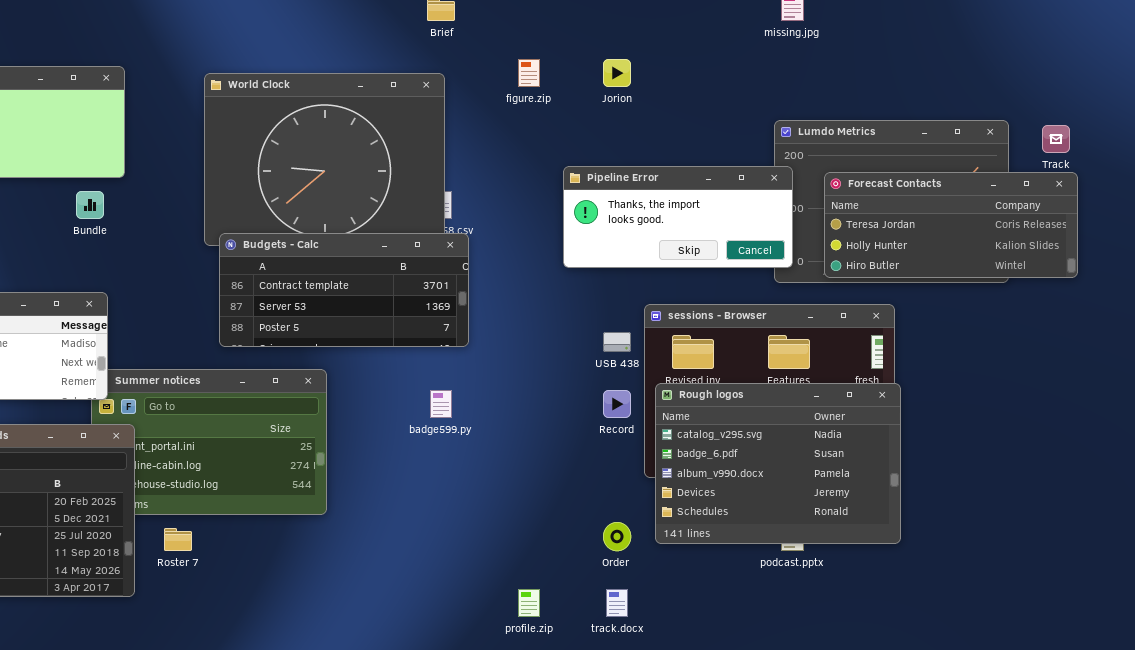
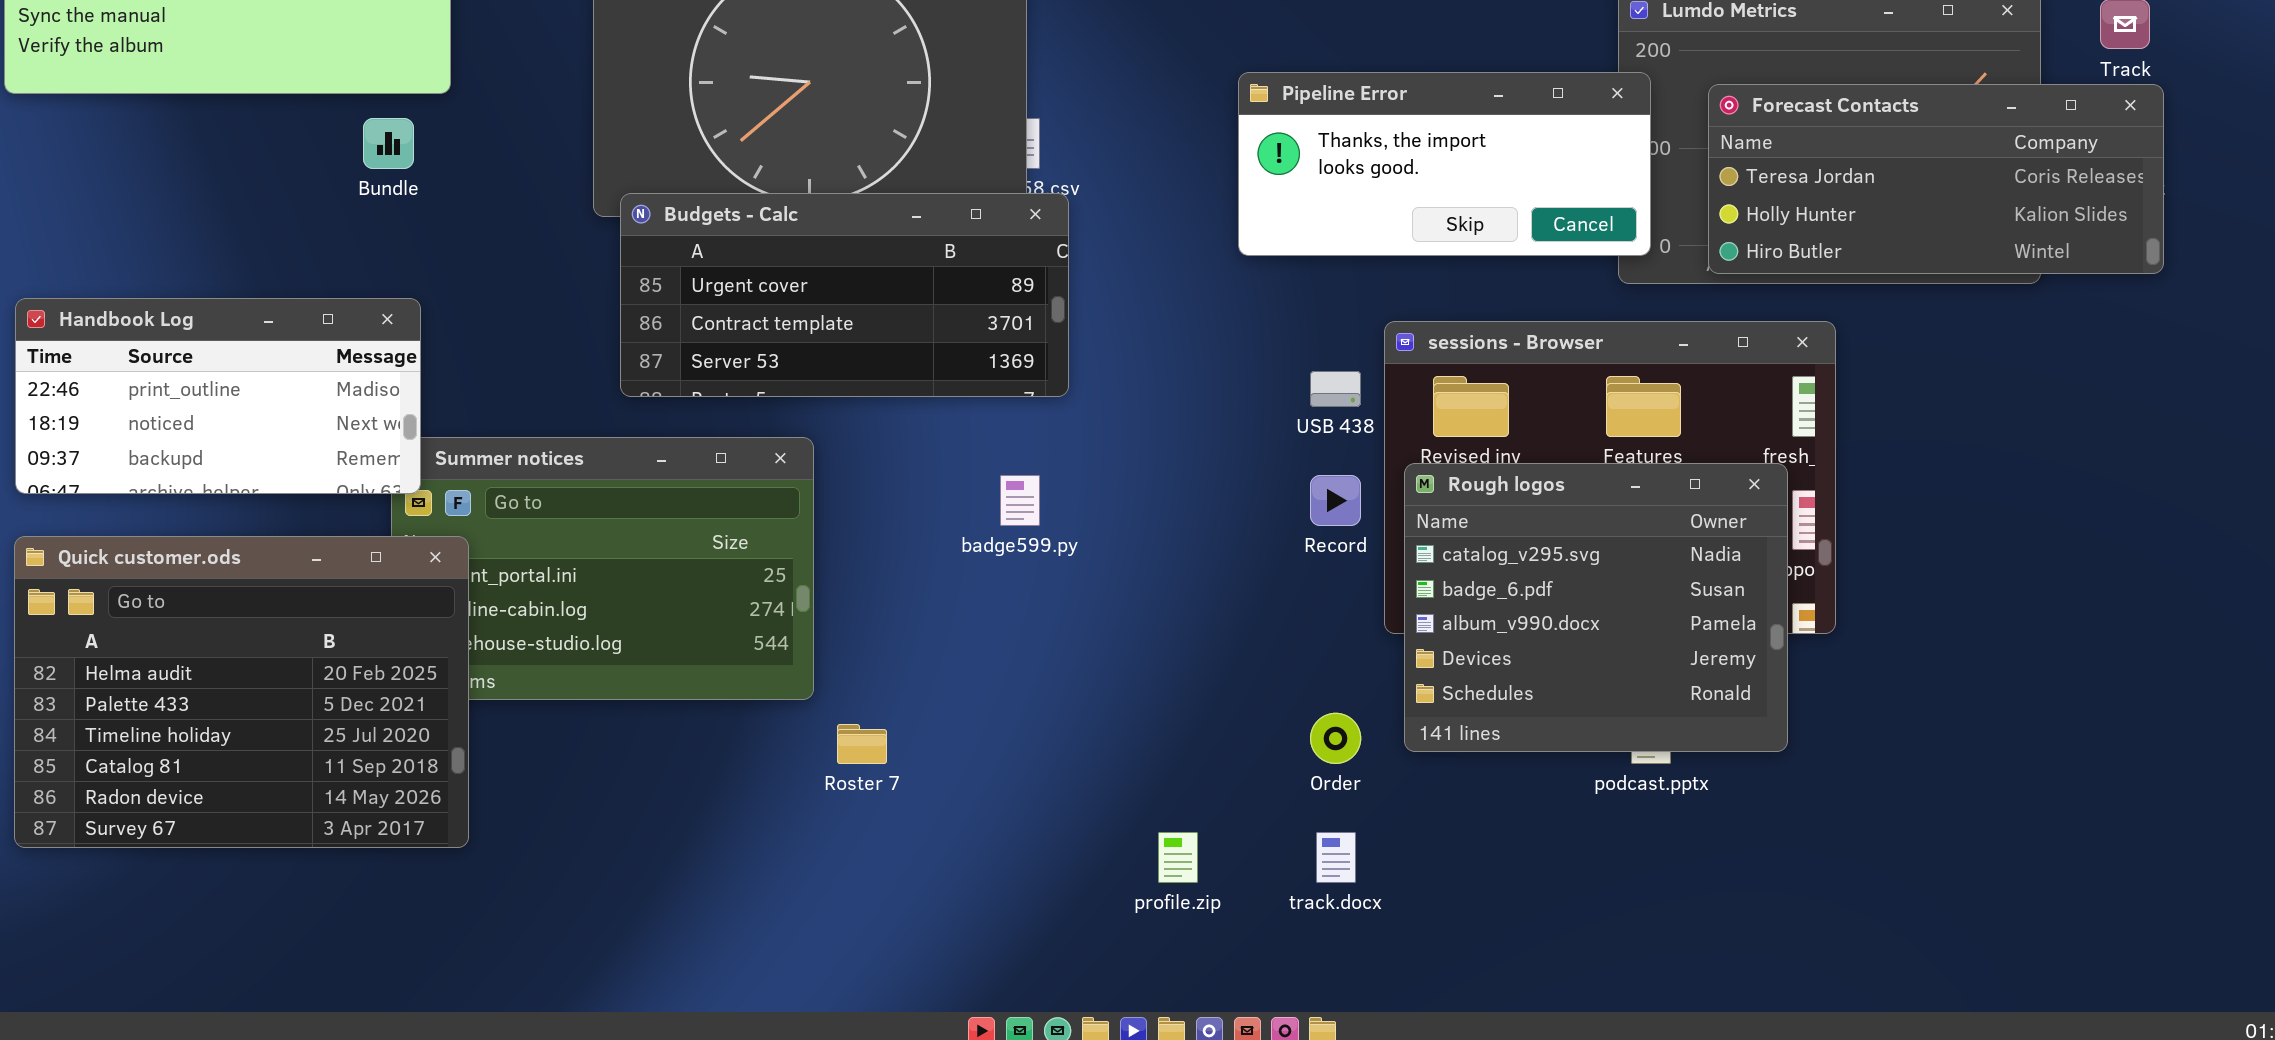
Budgets - Calc: [219,233,469,347] -> [620,193,1069,397], scrolled up 1 row
Rough logos: [655,383,901,544] -> [1404,463,1788,752], resized
Roster 7: [164,528,192,551] -> [837,724,887,764], moved

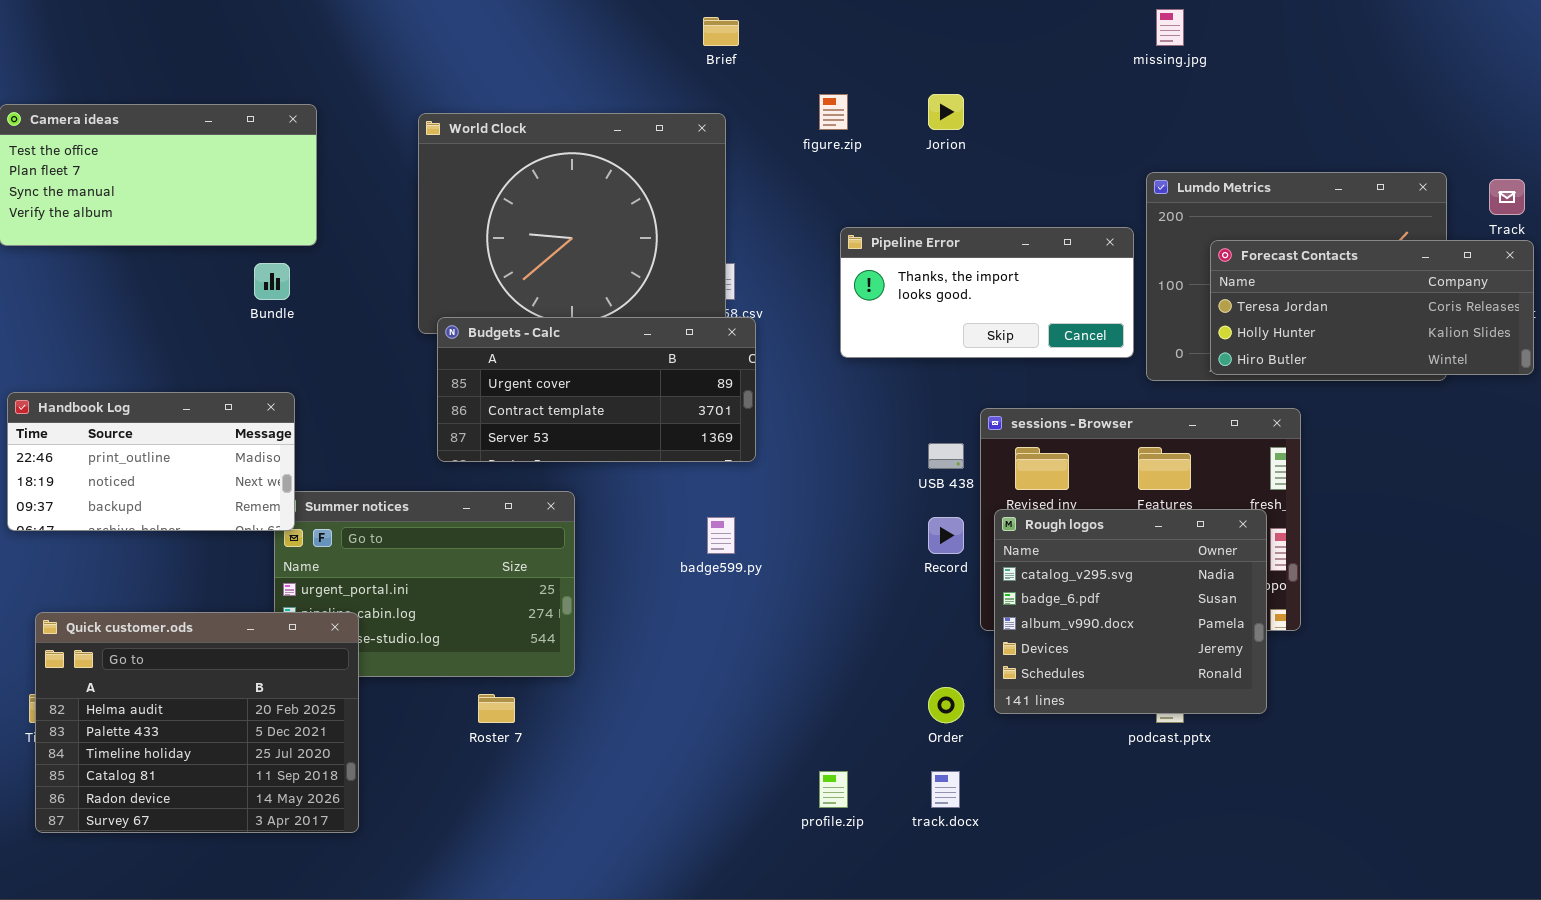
Pipeline Error: [1238,72,1651,256] -> [840,227,1134,358], moved
Quick customer.ods: [14,536,469,848] -> [35,612,359,833], moved
Roster 7: [837,724,887,764] -> [478,694,515,723], moved

